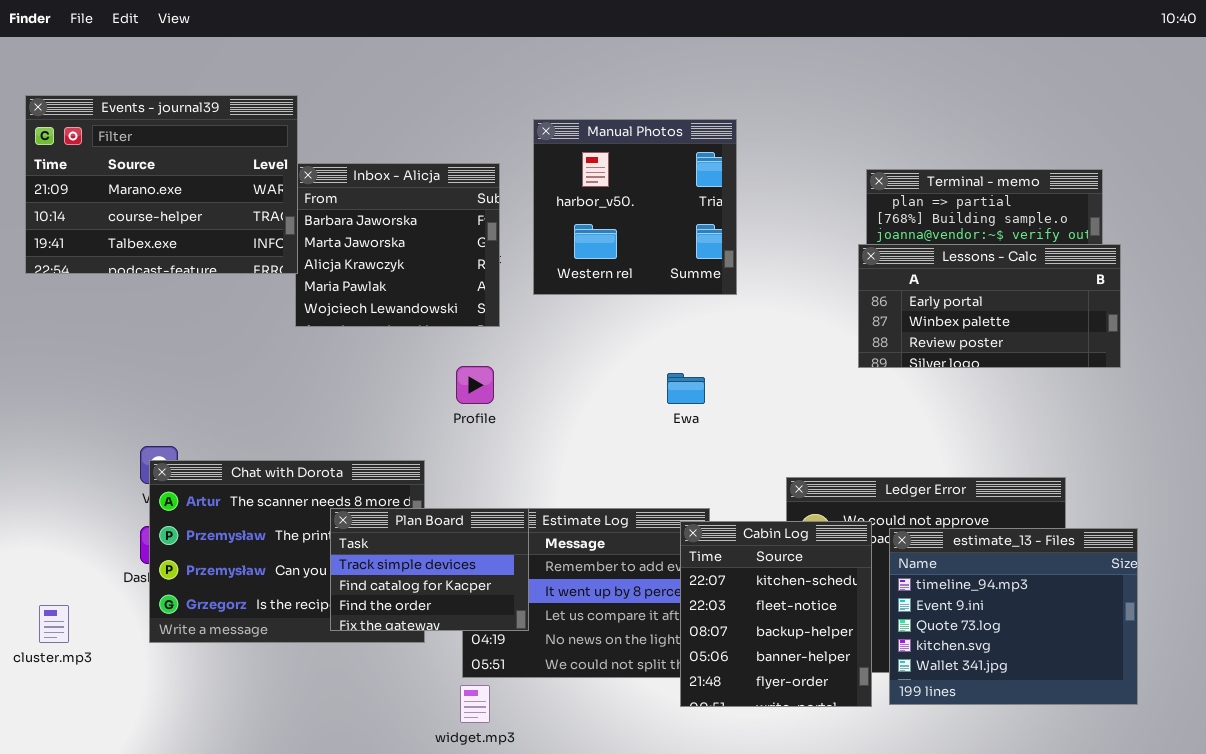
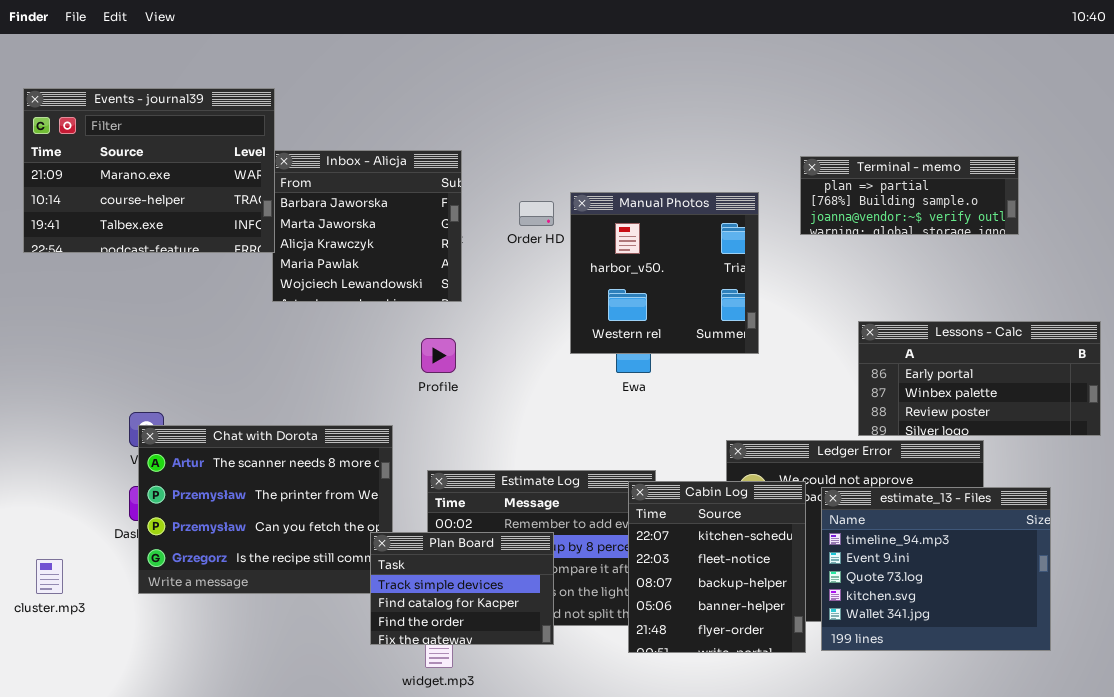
Manual Photos: [533,119,737,295] -> [570,192,759,354], moved
Lessons - Calc: [858,244,1121,368] -> [858,321,1101,436], moved
Plan Board: [330,508,529,631] -> [370,532,554,645], moved

